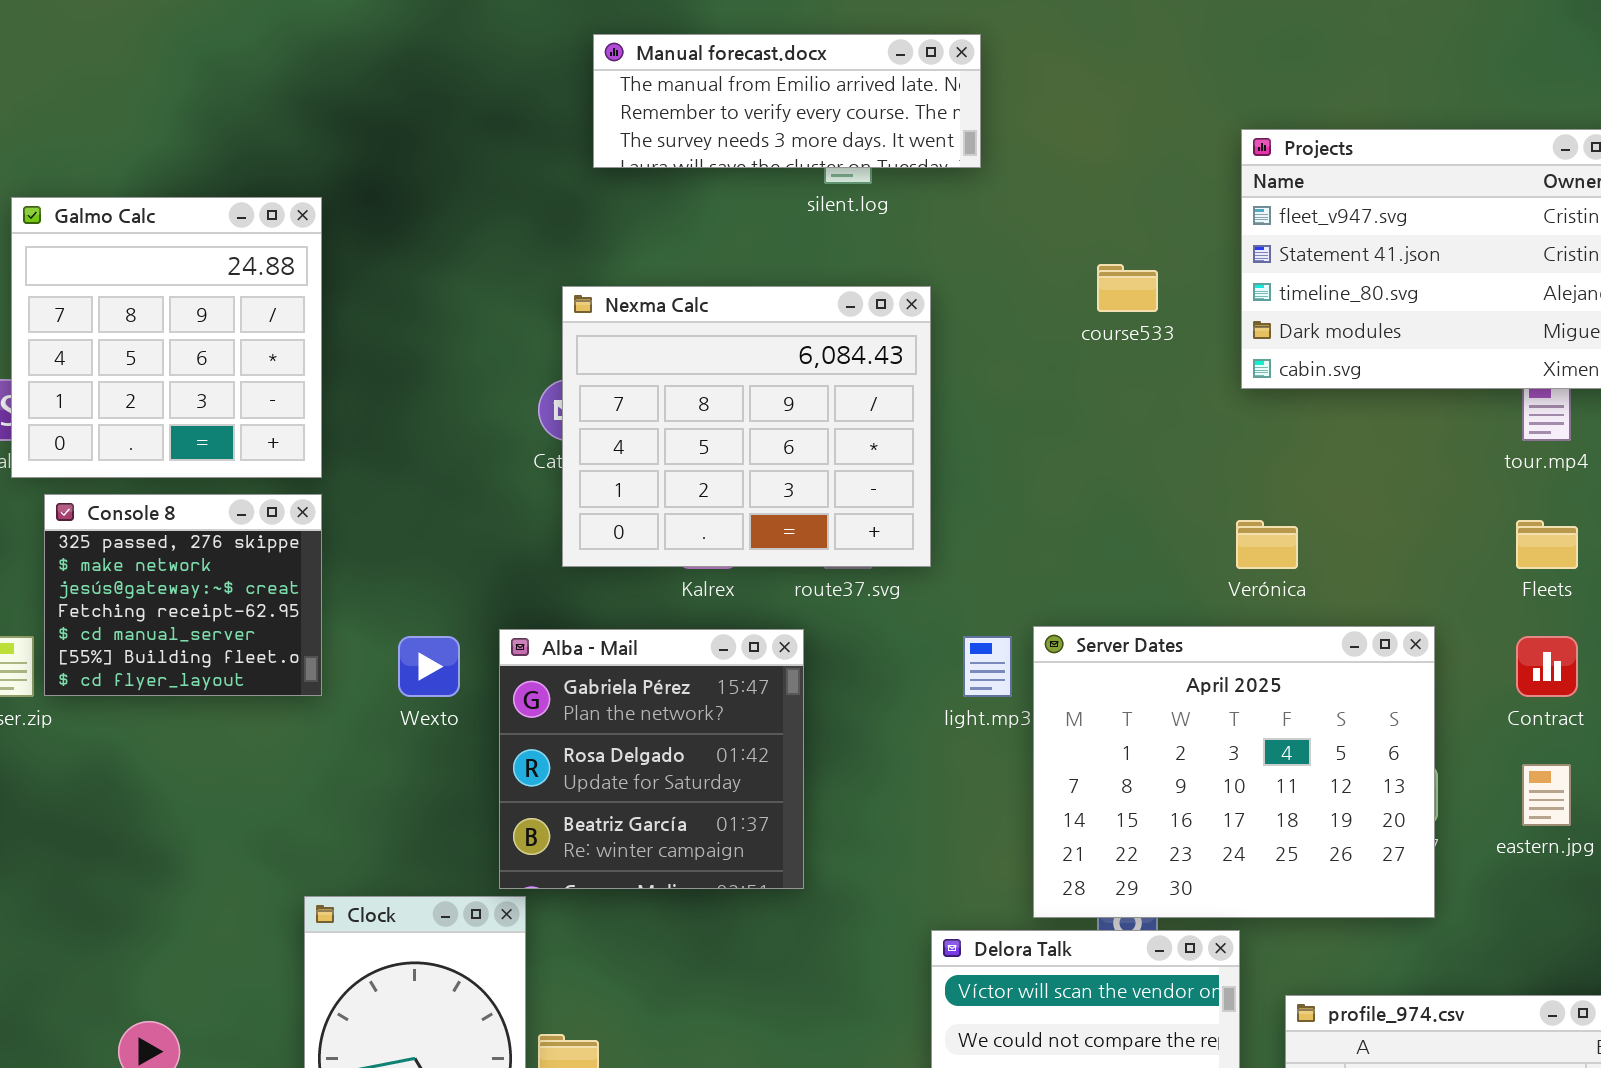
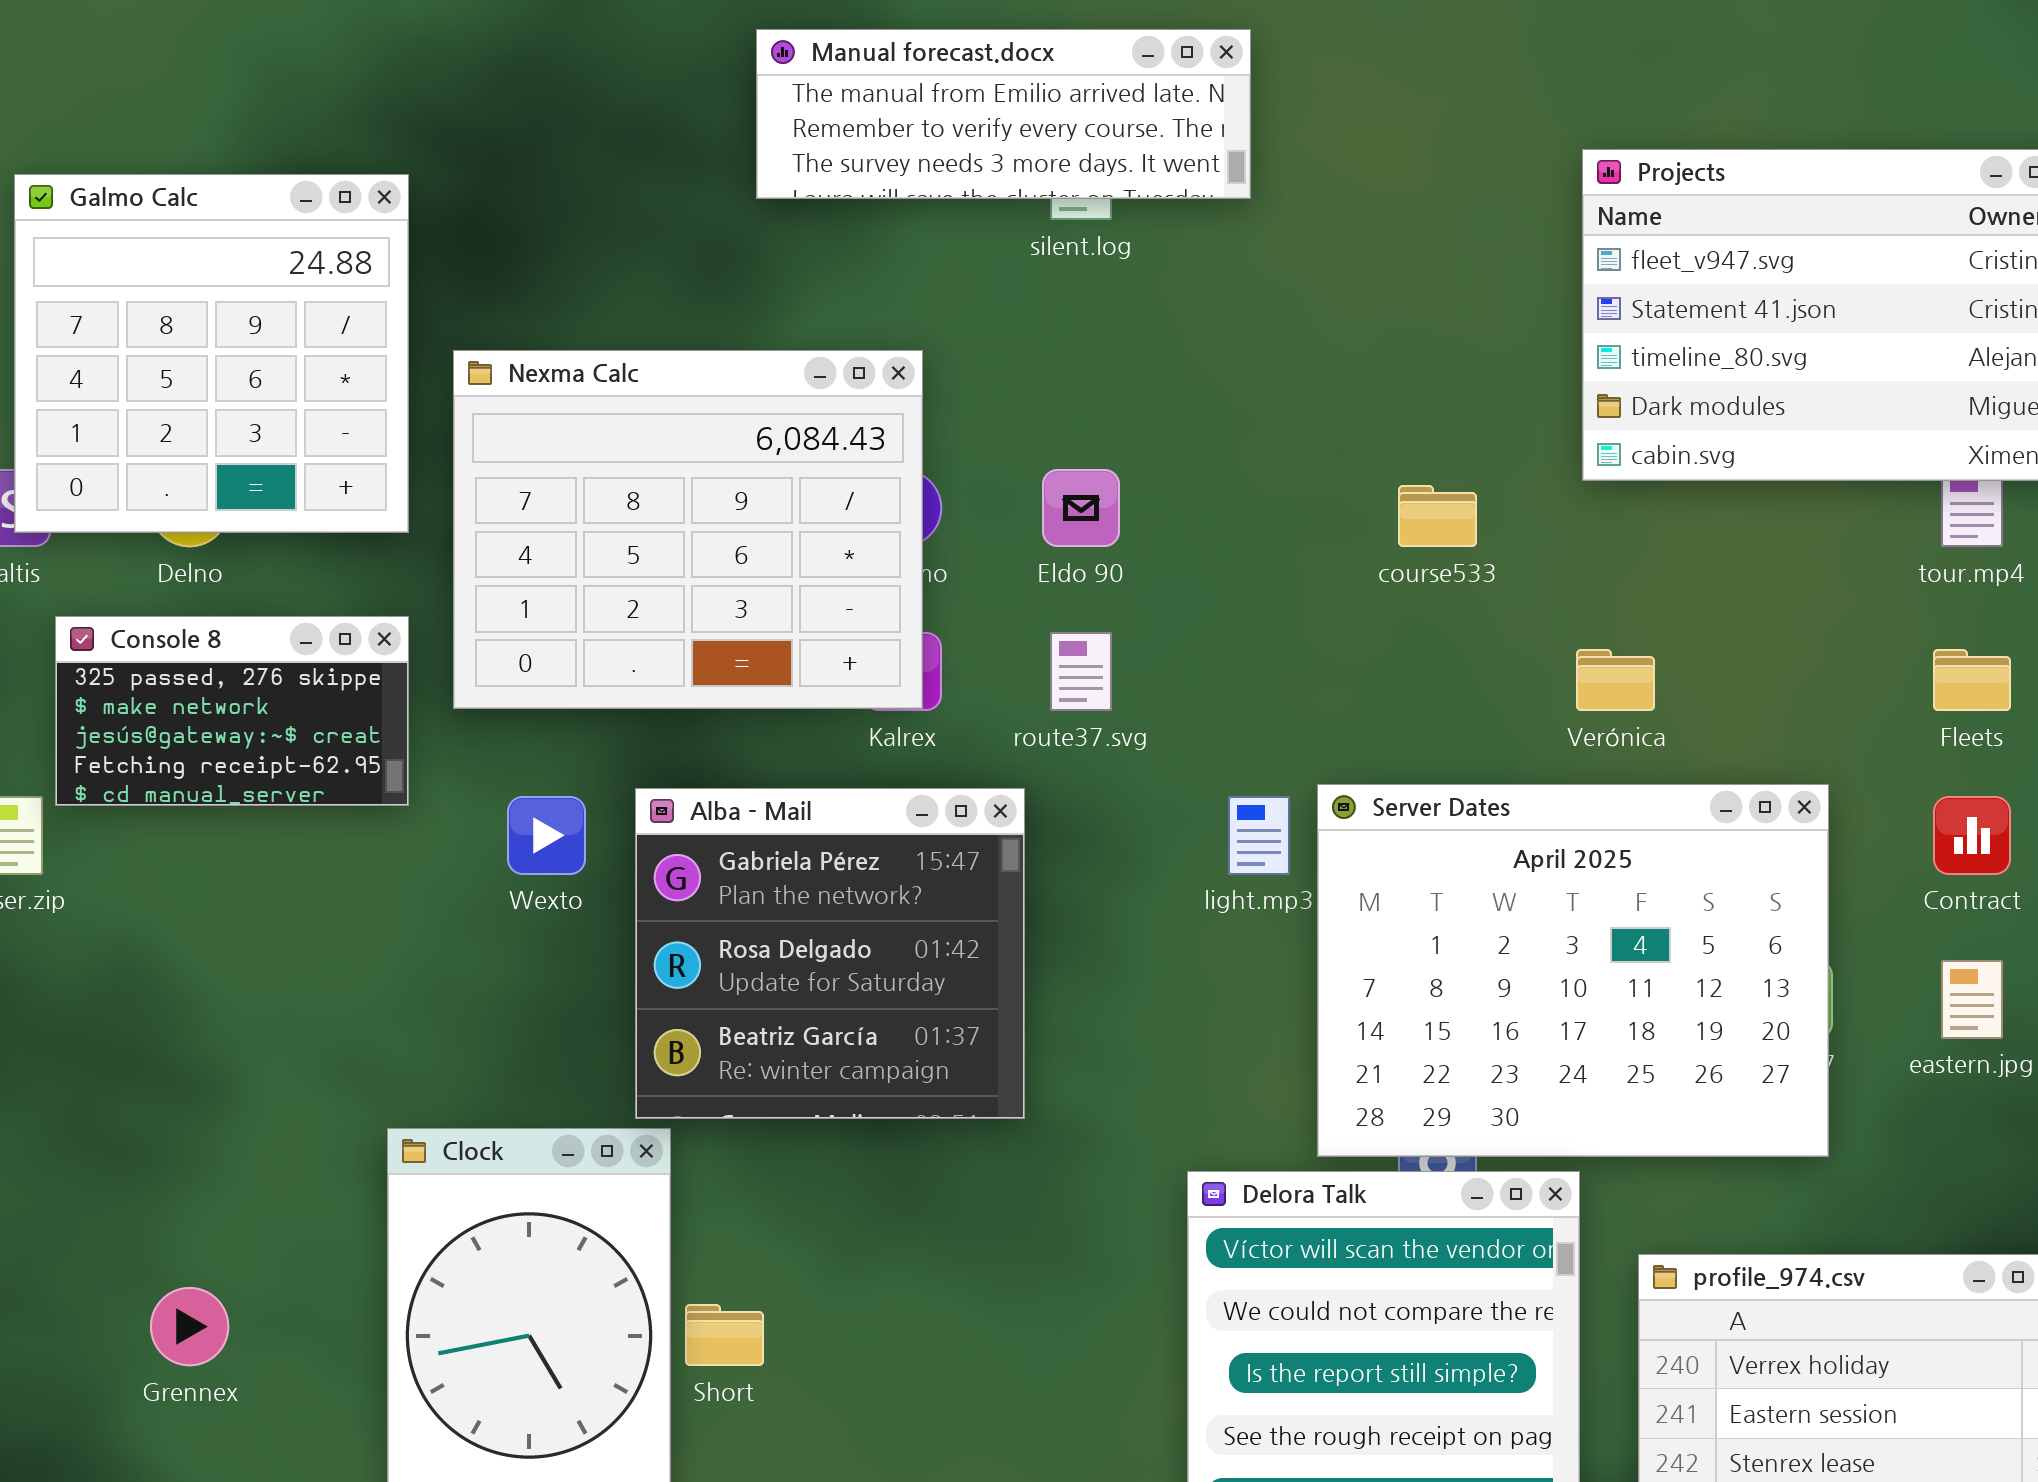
Galmo Calc: [11,197,322,478] -> [14,174,409,533], moved
course533: [1097,264,1158,312] -> [1398,485,1477,547], moved
Nexma Calc: [562,286,931,567] -> [453,350,923,709], moved
Console 8: [44,494,322,696] -> [55,616,409,806], resized

